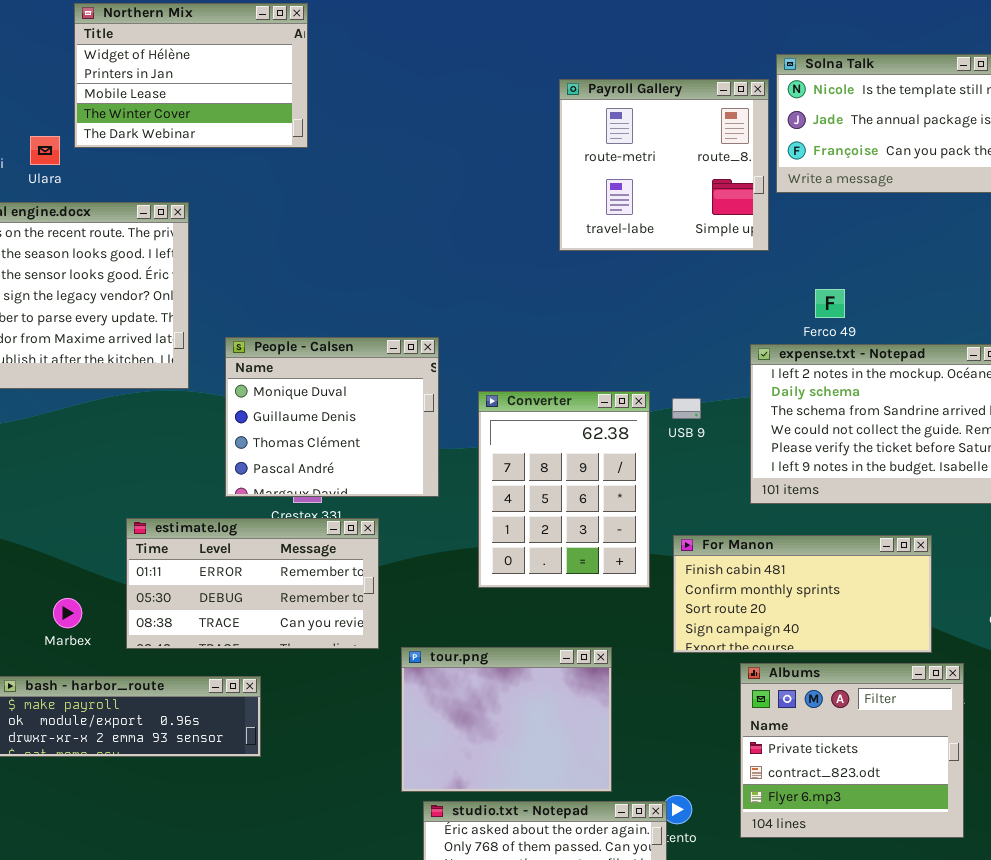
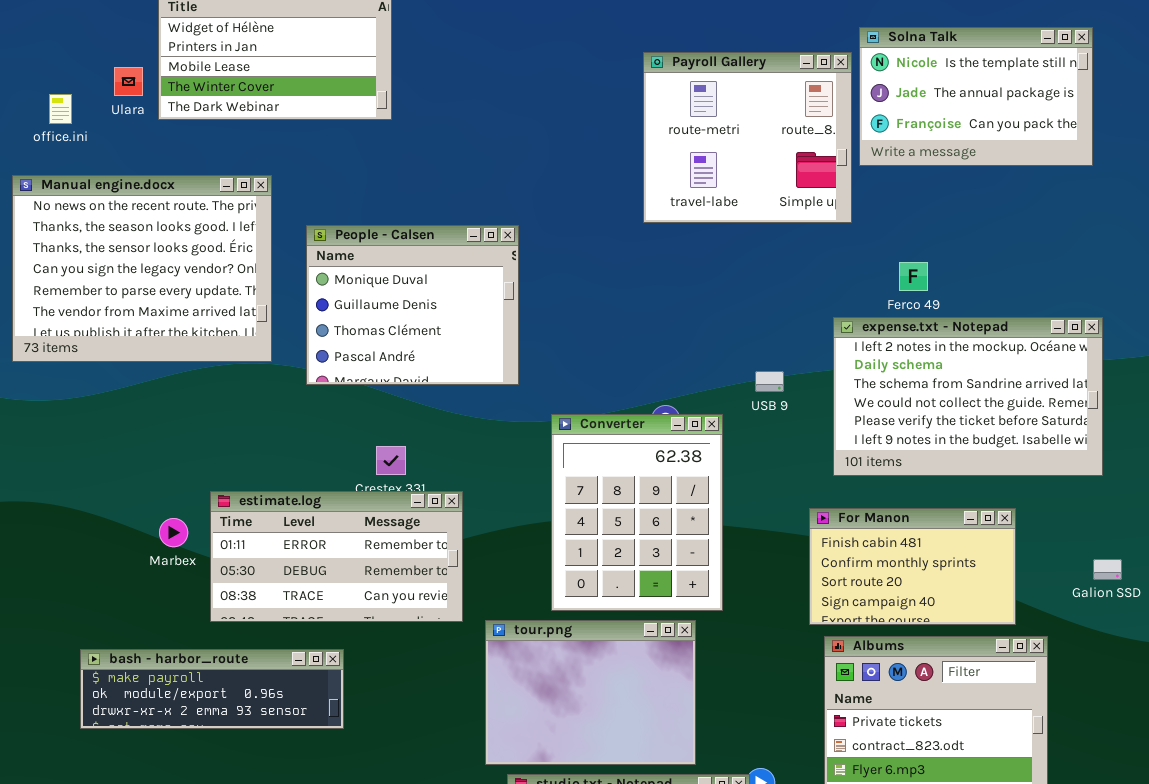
Ulara: [30,136,60,165] -> [114,67,143,96], moved
People - Calsen: [225,337,439,497] -> [306,225,519,385], moved
Converter: [478,391,650,588] -> [551,414,723,611], moved
For Manon: [673,535,932,653] -> [809,508,1016,625], resized
Marbex: [53,598,82,628] -> [159,518,188,547], moved

